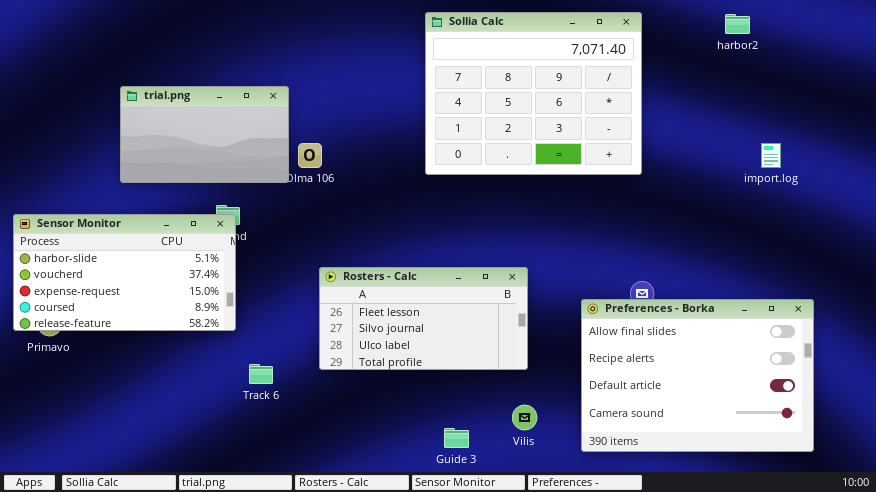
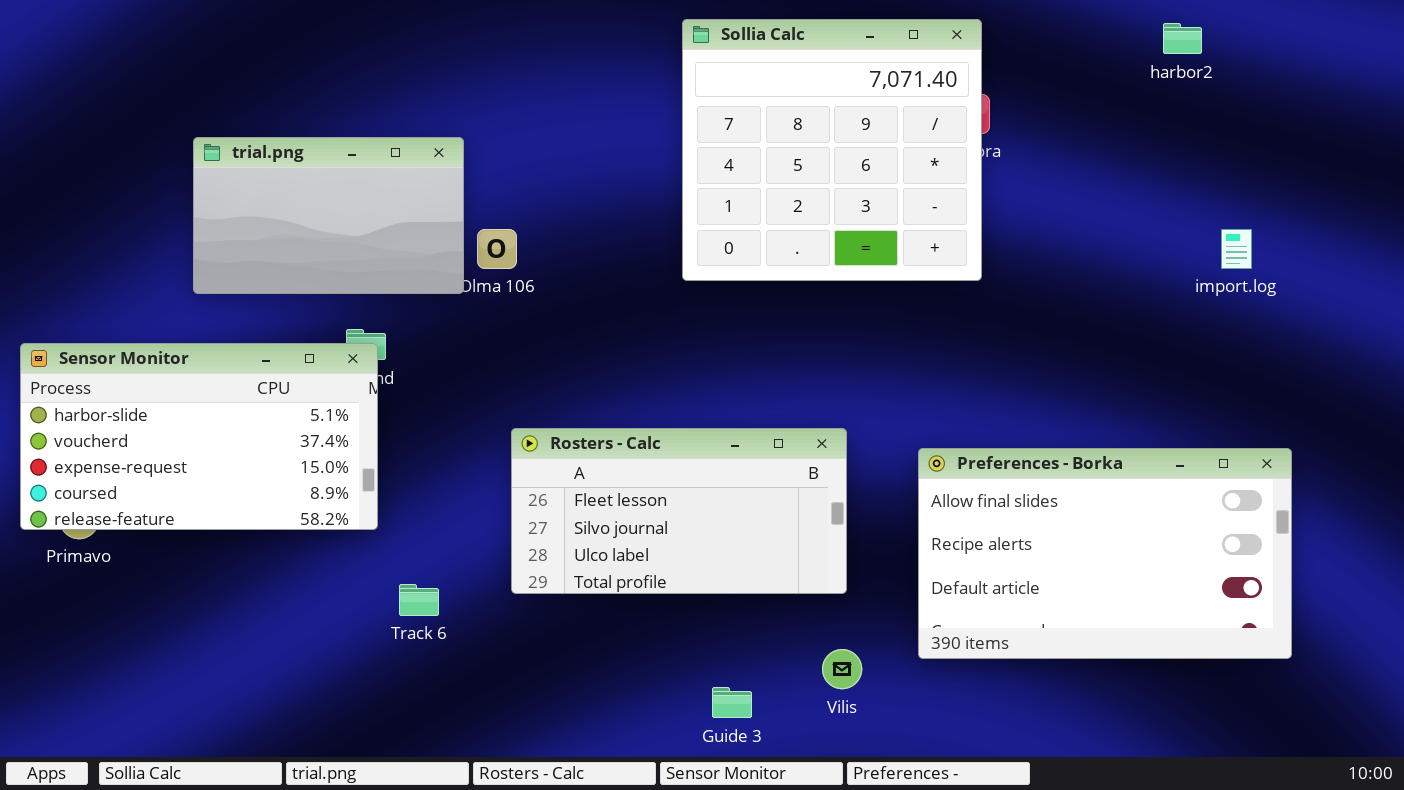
Sollia Calc: [425,12,642,175] -> [682,19,982,281], resized
Preferences - Borka: [581,299,814,452] -> [918,448,1292,659], moved, resized

